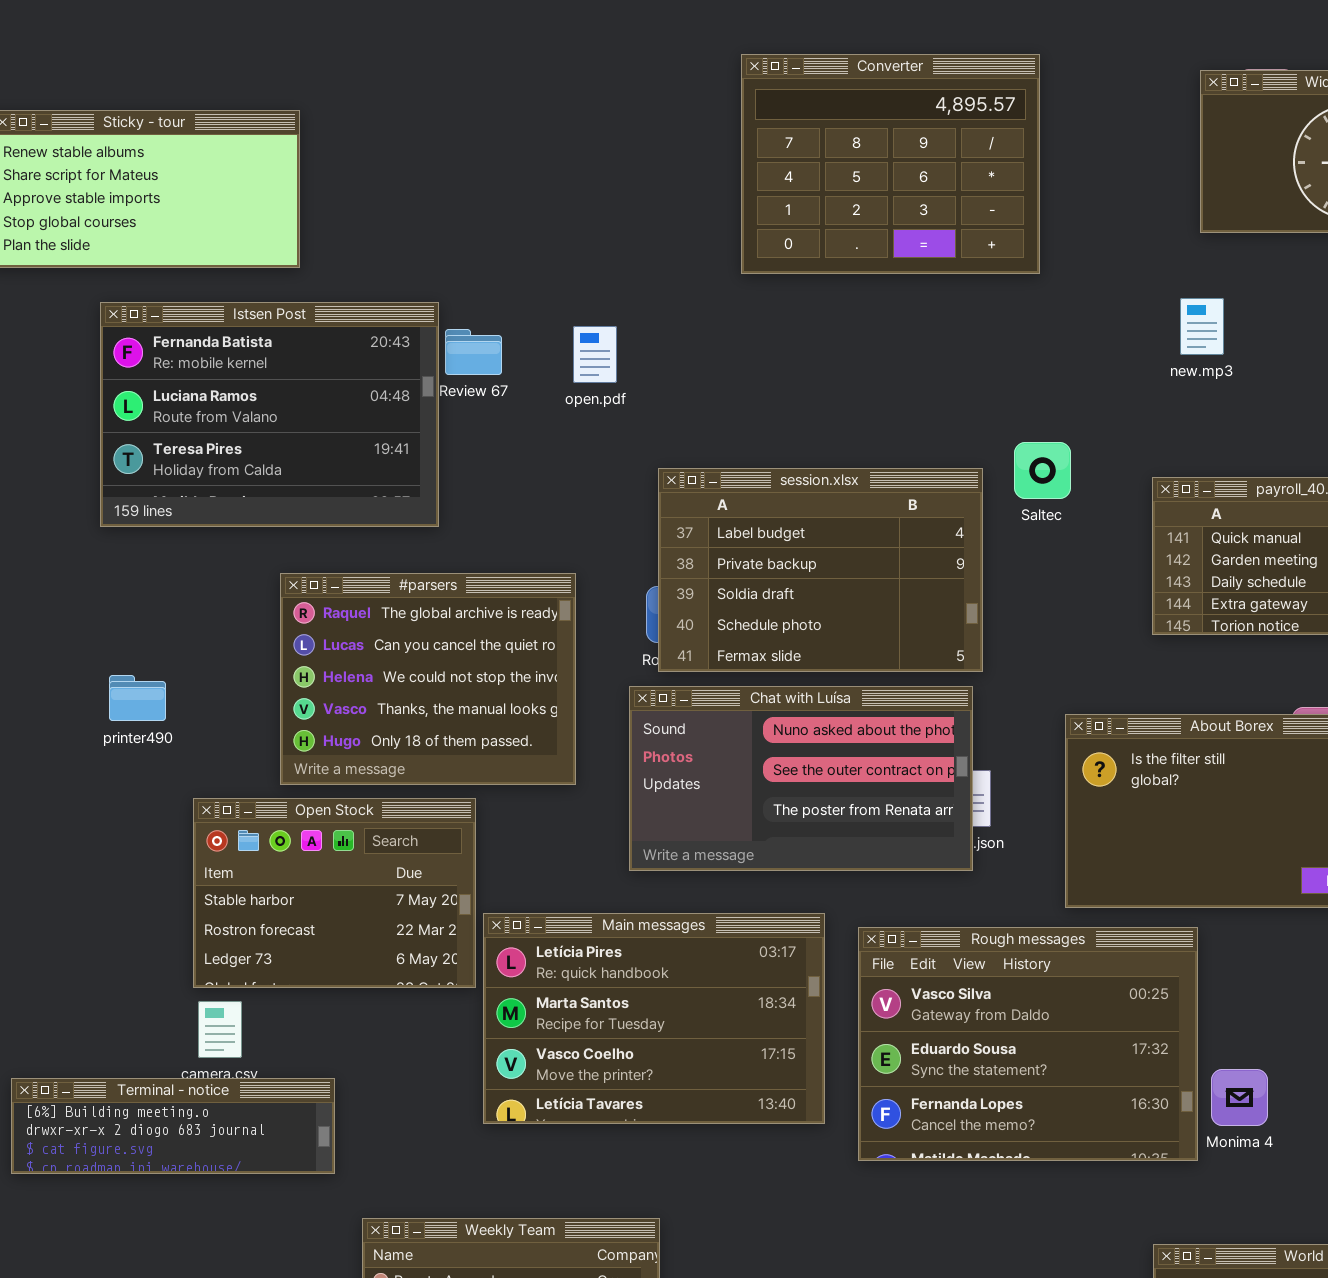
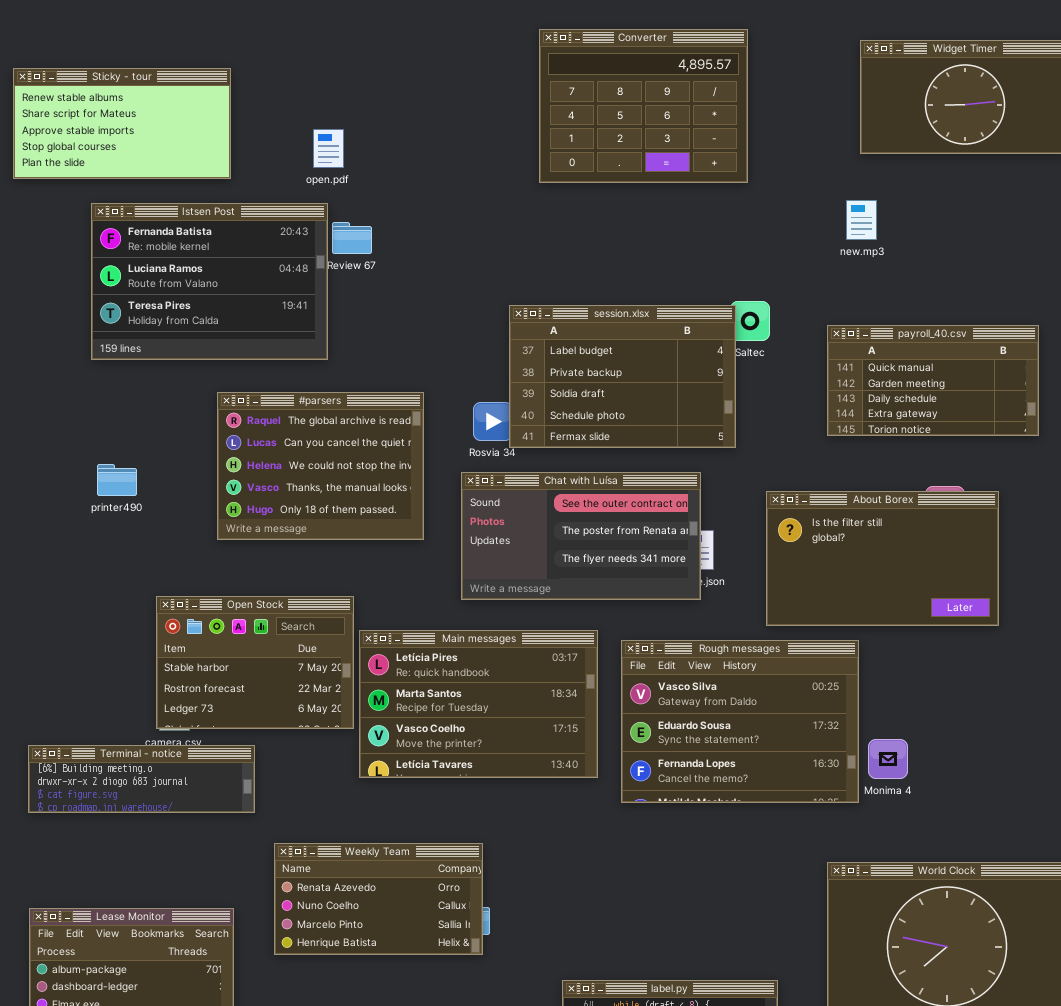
open.pdf: [573,326,617,383] -> [313,129,344,168], moved
session.xlsx: [658,468,983,672] -> [509,305,736,448], moved
Chat with Luísa: [629,686,973,871] -> [461,472,701,600], scrolled down 1 row
Open Stock: [193,798,476,988] -> [156,596,354,729], moved

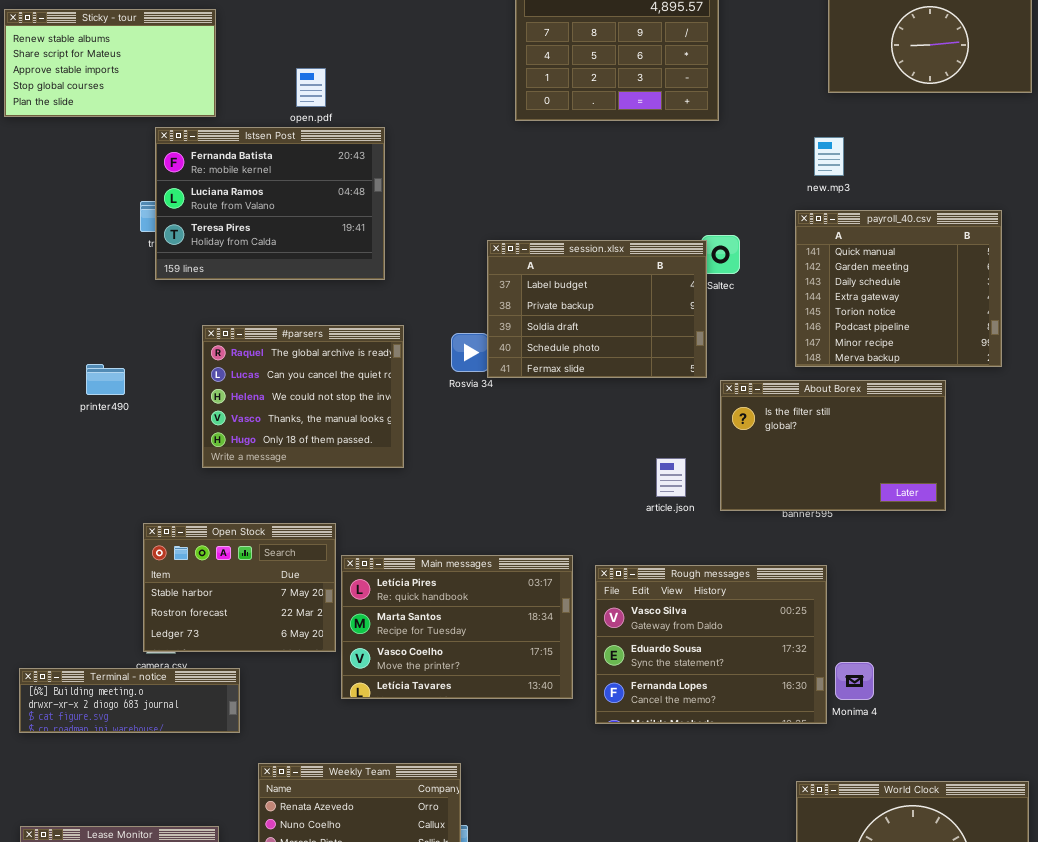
Istsen Post: [91,203,328,360] -> [155,127,385,280], moved
payroll_40.csv: [827,325,1039,436] -> [795,210,1002,367], resized
printer490: [97,464,137,496] -> [86,364,125,395], moved
Chat with Luísa: [461,472,701,600] -> none, closed
About Borex: [766,491,999,626] -> [720,380,946,511], moved

